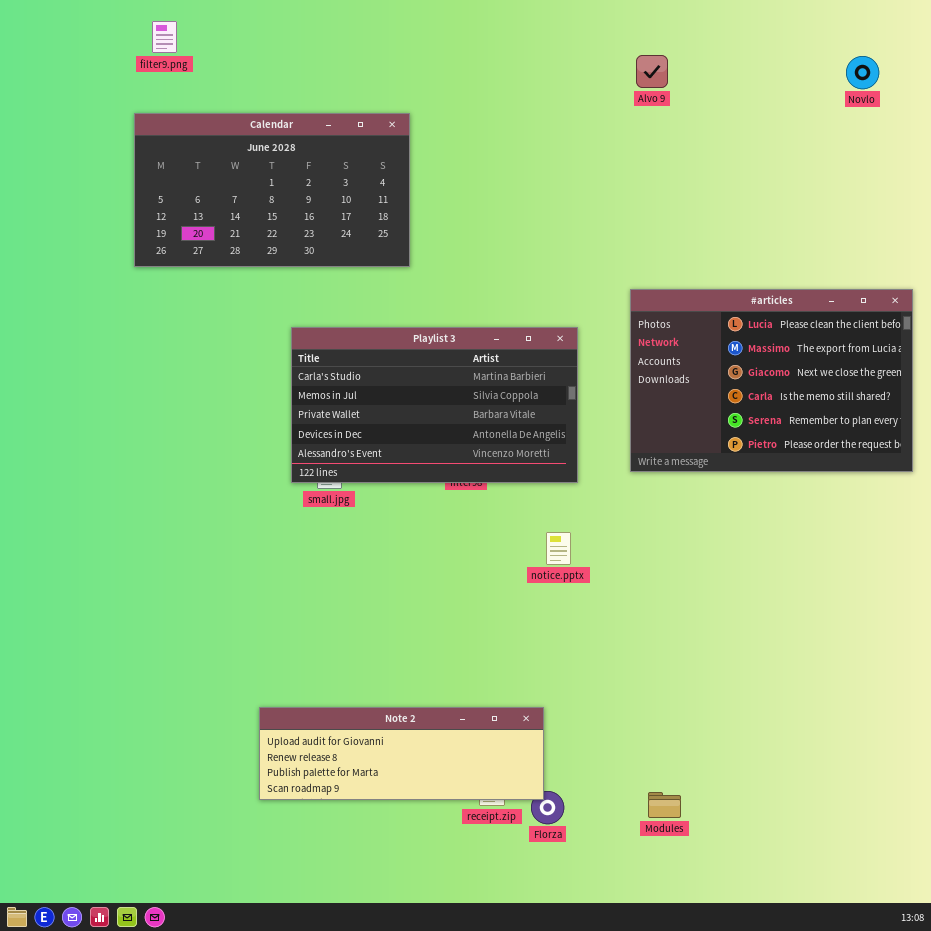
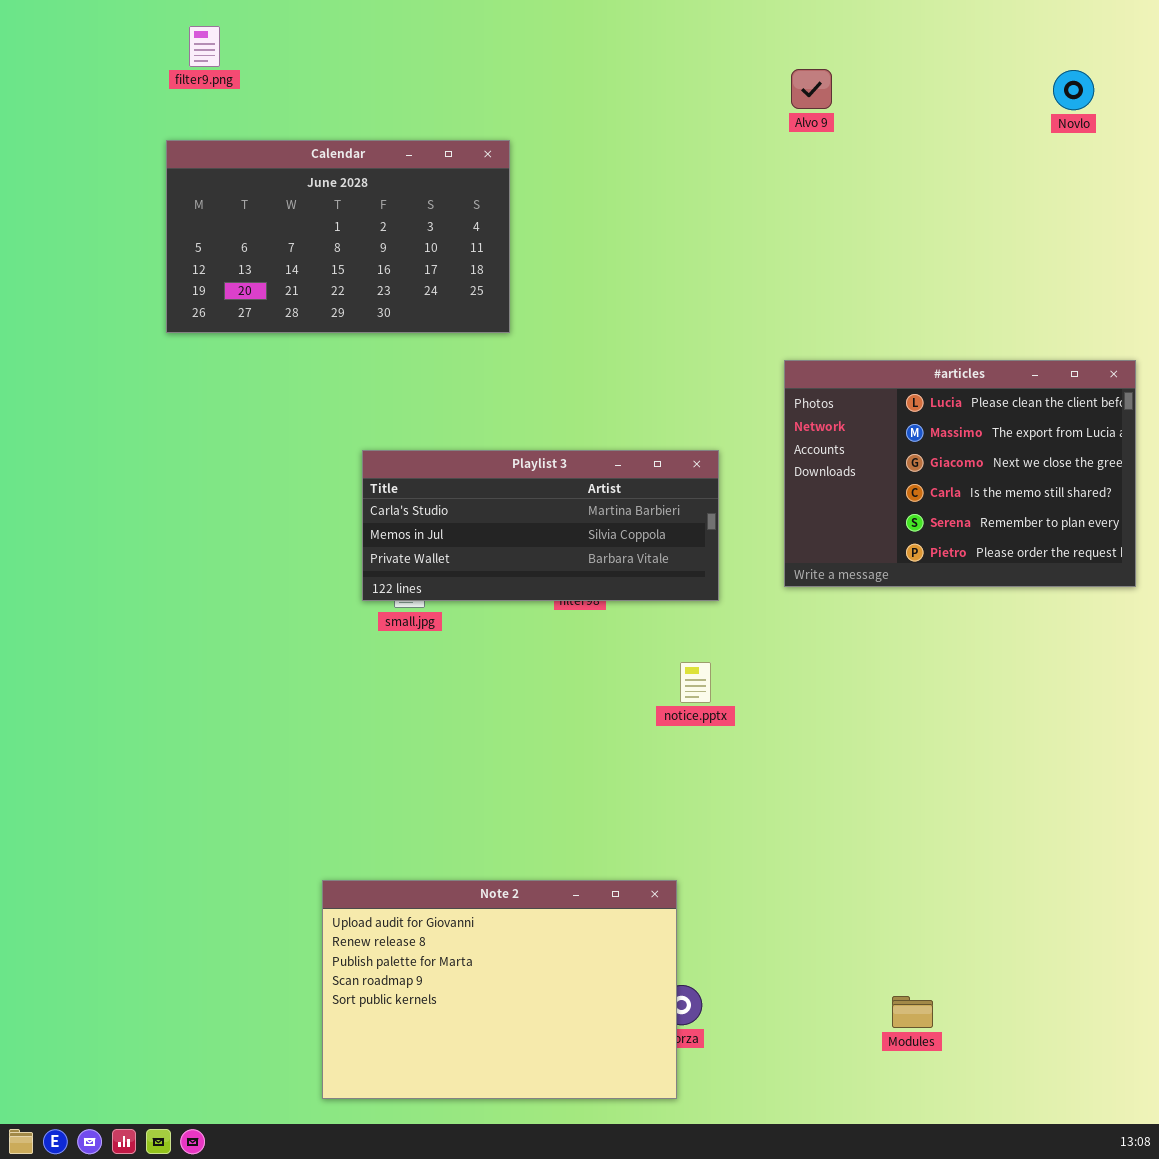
Playlist 3: [291,327,578,483] -> [362,450,719,601], resized
Note 2: [259,707,544,800] -> [322,880,677,1099], resized
Modules: [648,792,681,818] -> [892,996,933,1028], moved

